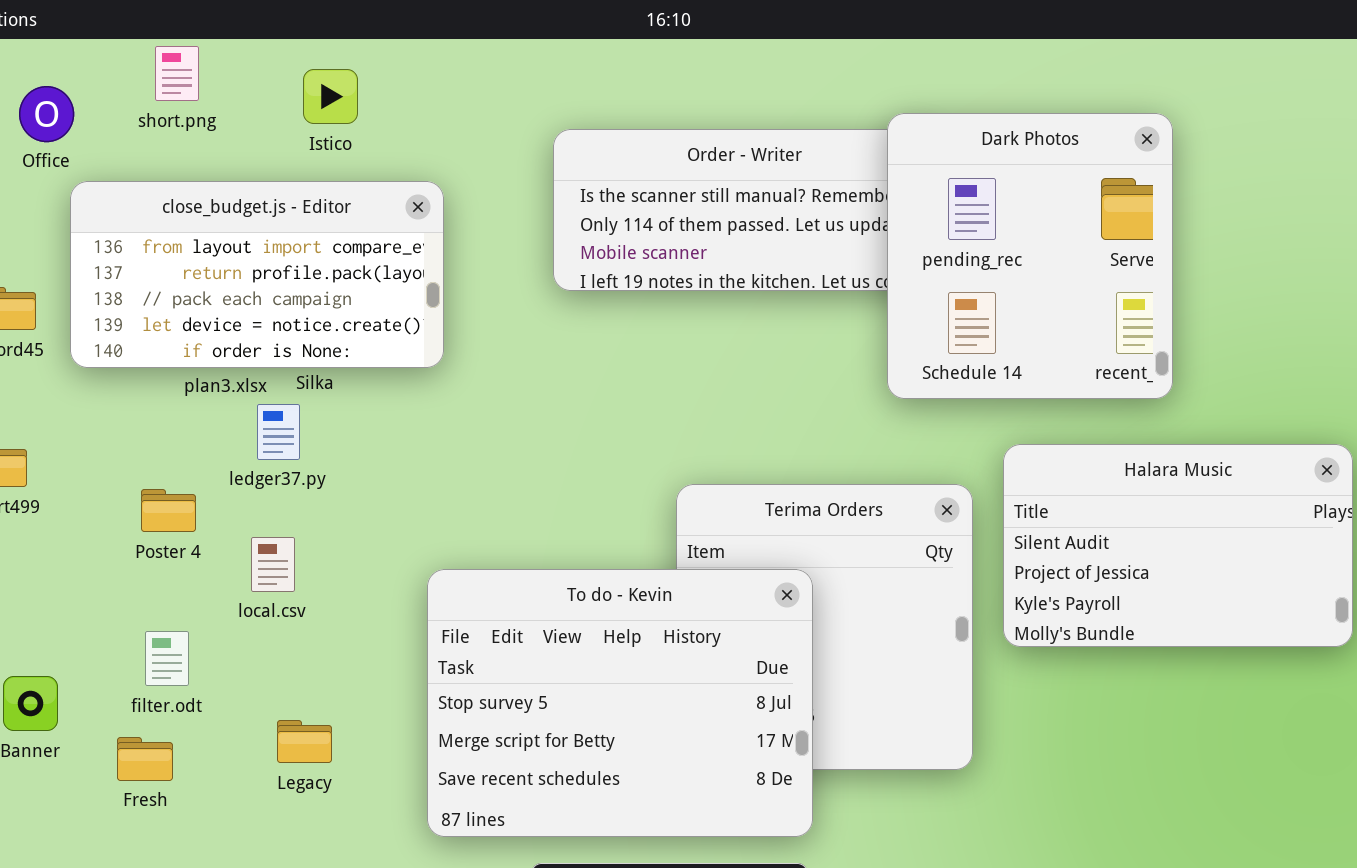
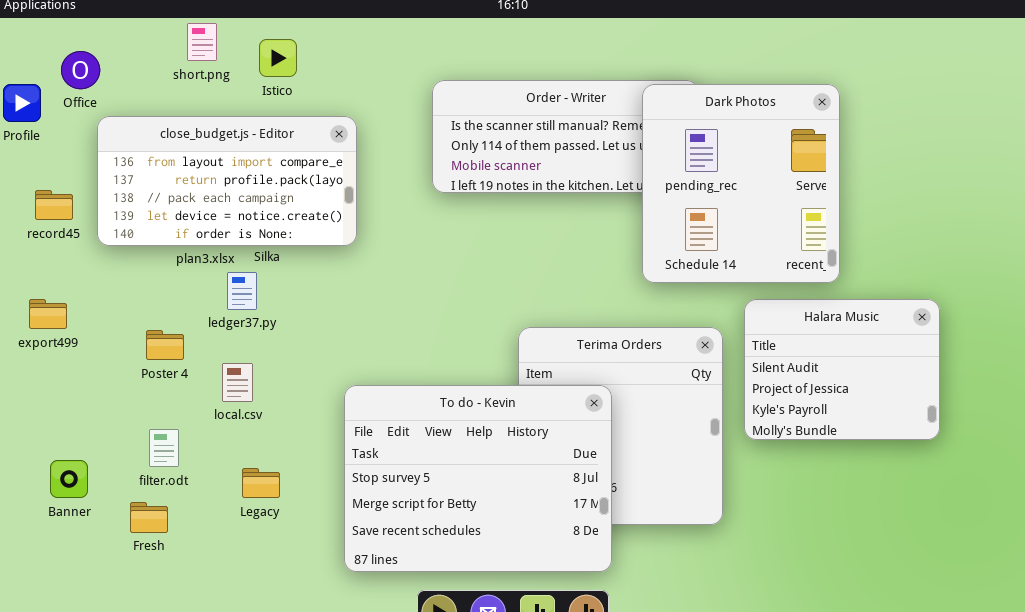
short.png: [155,46,199,101] -> [187,23,217,61], moved
Dark Photos: [887,113,1173,399] -> [642,84,840,283], moved
Halara Music: [1003,444,1353,647] -> [744,299,940,440], resized
Legacy: [277,720,332,763] -> [242,468,280,498], moved

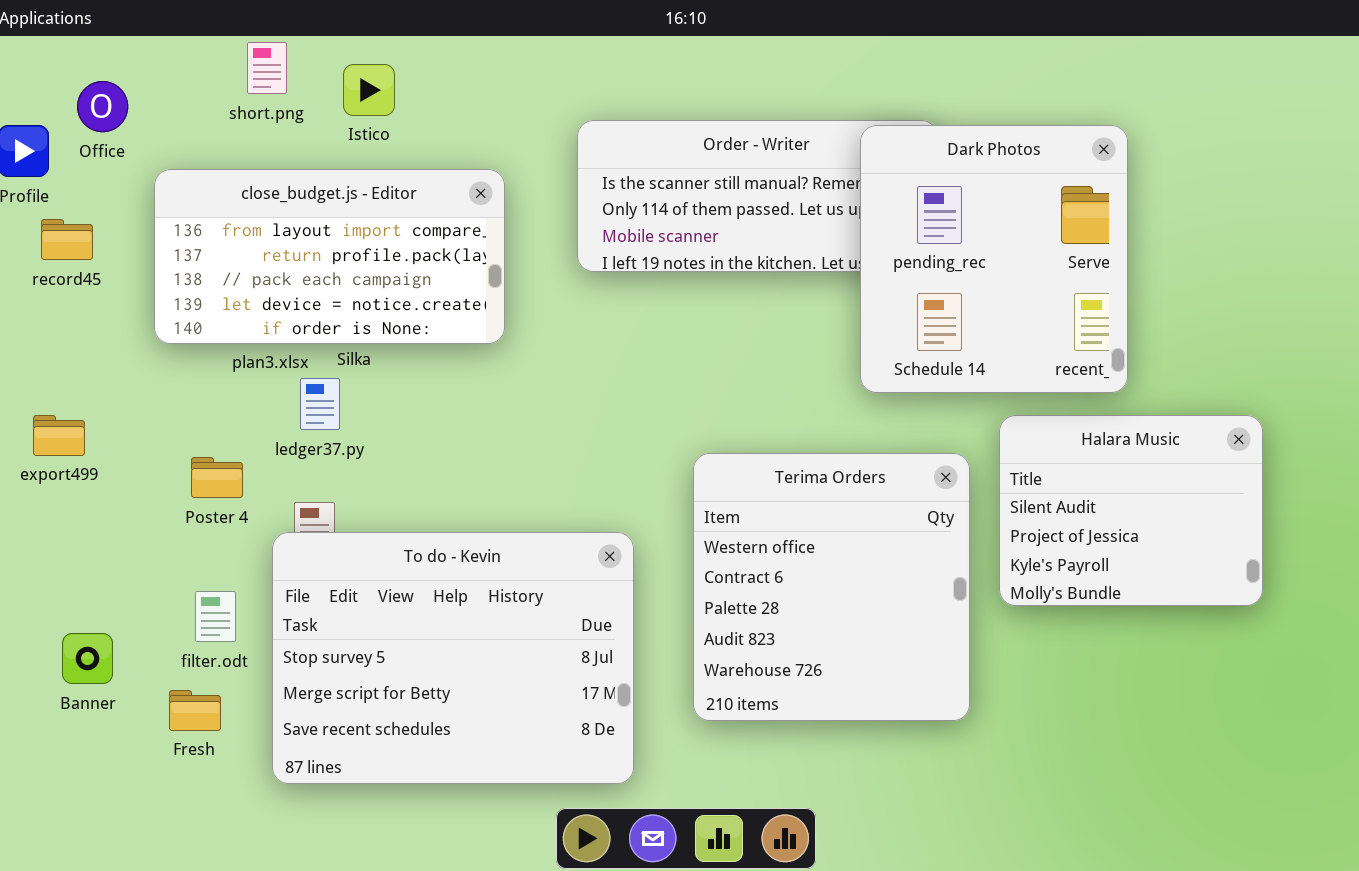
close_budget.js - Editor: [97,116,357,246] -> [154,169,505,344], moved
record45: [35,190,73,220] -> [41,219,93,260], moved
To do - Kevin: [344,385,612,572] -> [272,532,634,784], moved

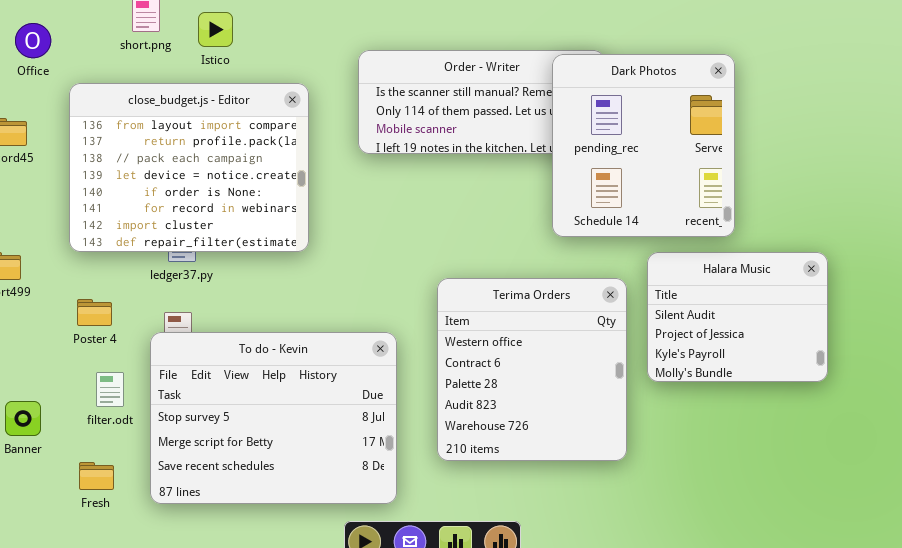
close_budget.js - Editor: [154,169,505,344] -> [69,83,309,252], resized
Poster 4: [191,457,243,498] -> [77,299,112,326], moved
Fresh: [169,690,221,731] -> [79,462,114,490], moved

